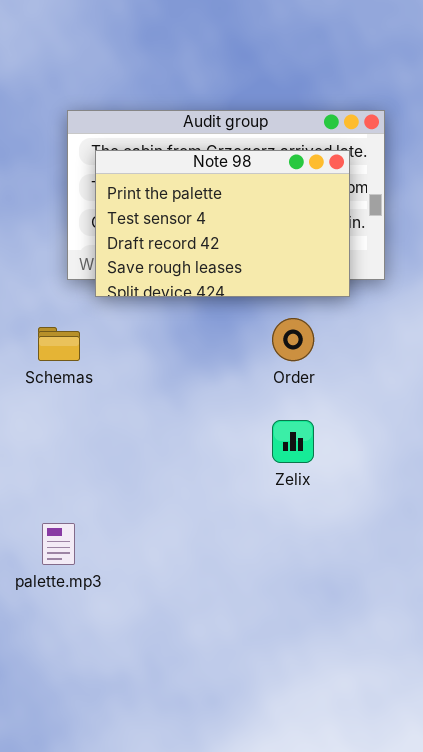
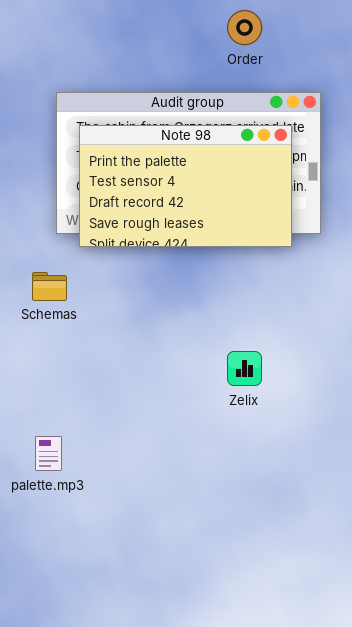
Order: [272,318,314,361] -> [227,10,262,45], moved

